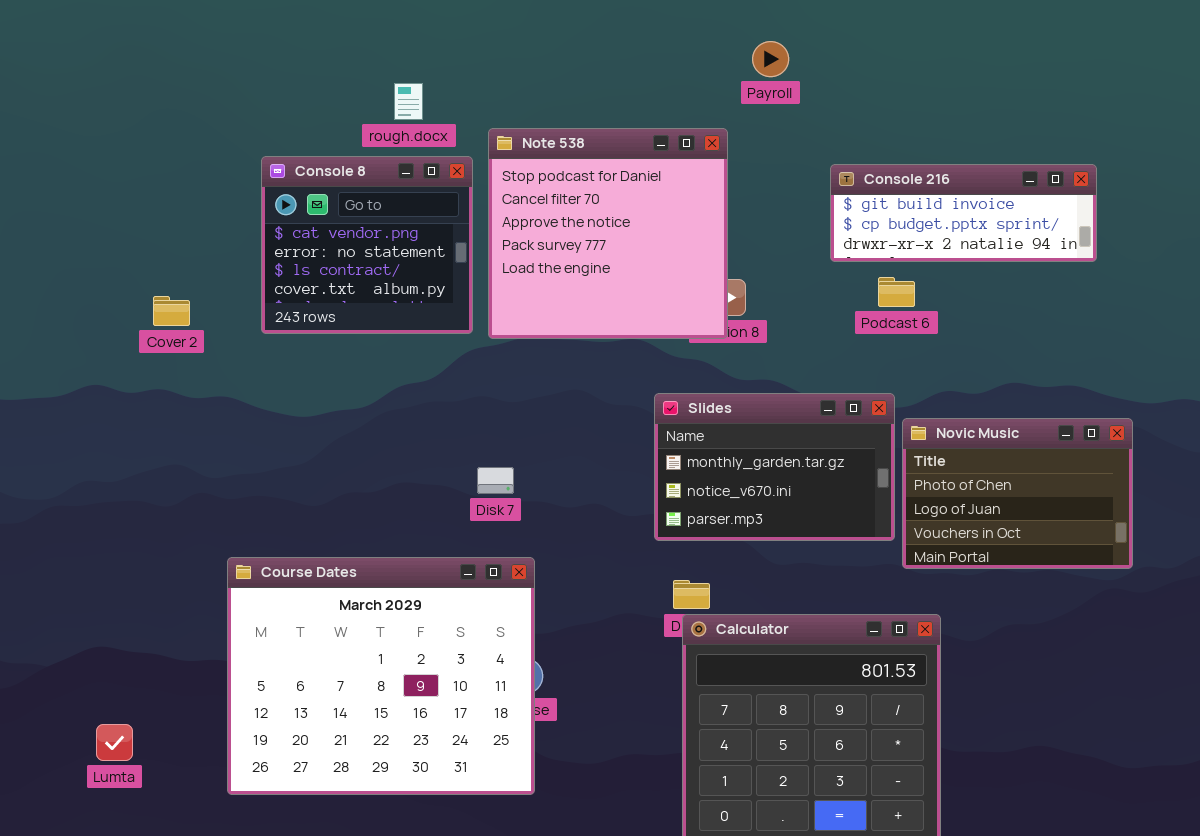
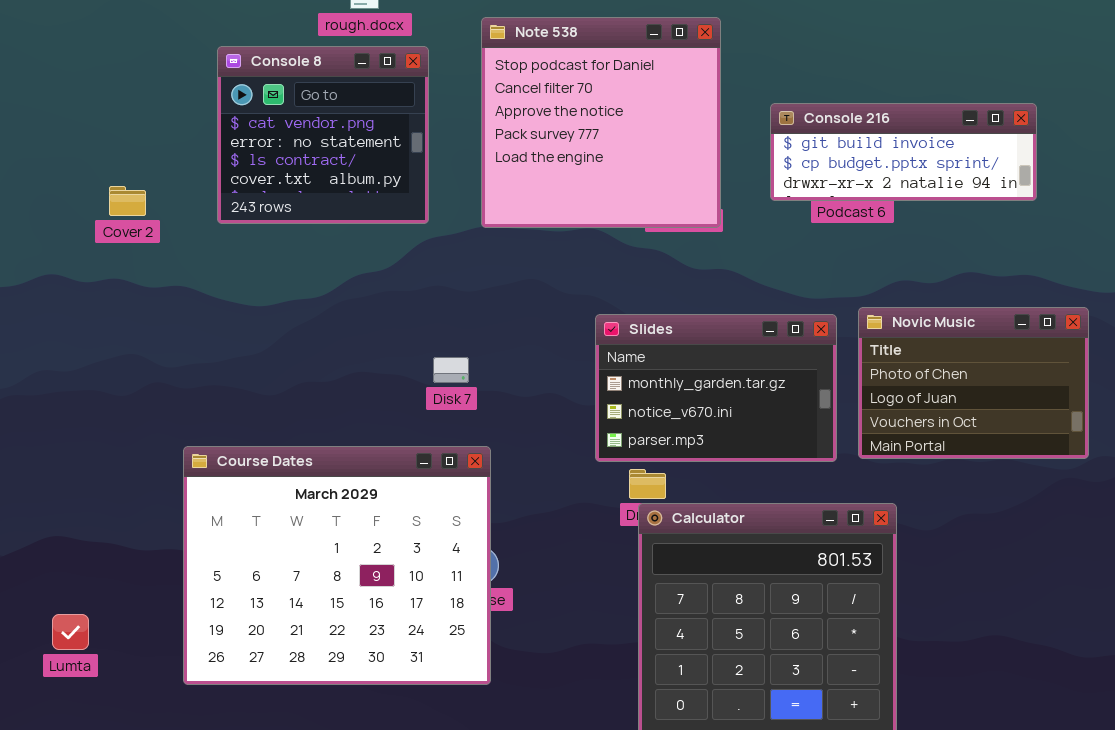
Note 538: [488,128,728,339] -> [481,17,721,228], moved
Console 216: [830,164,1097,262] -> [770,103,1037,201], moved
Slides: [654,393,895,541] -> [595,314,837,462], moved

